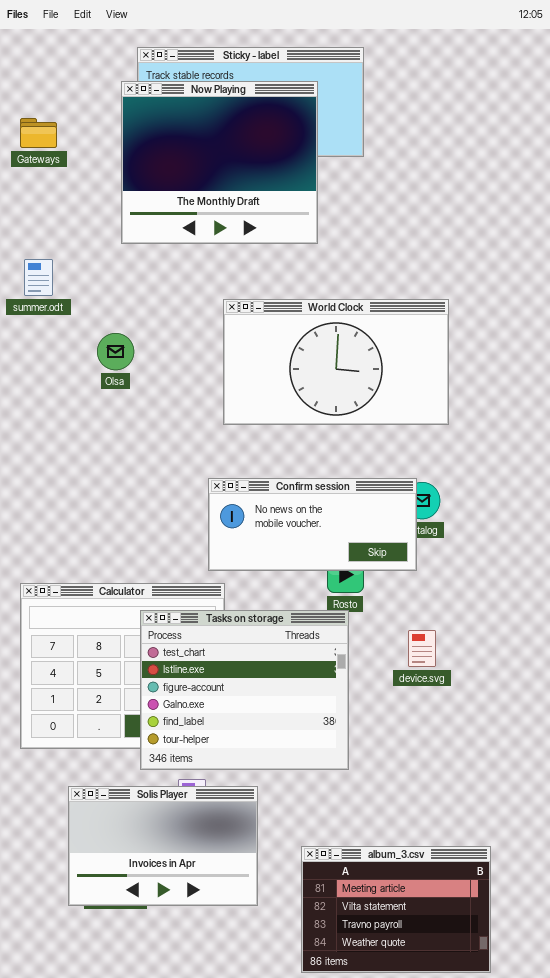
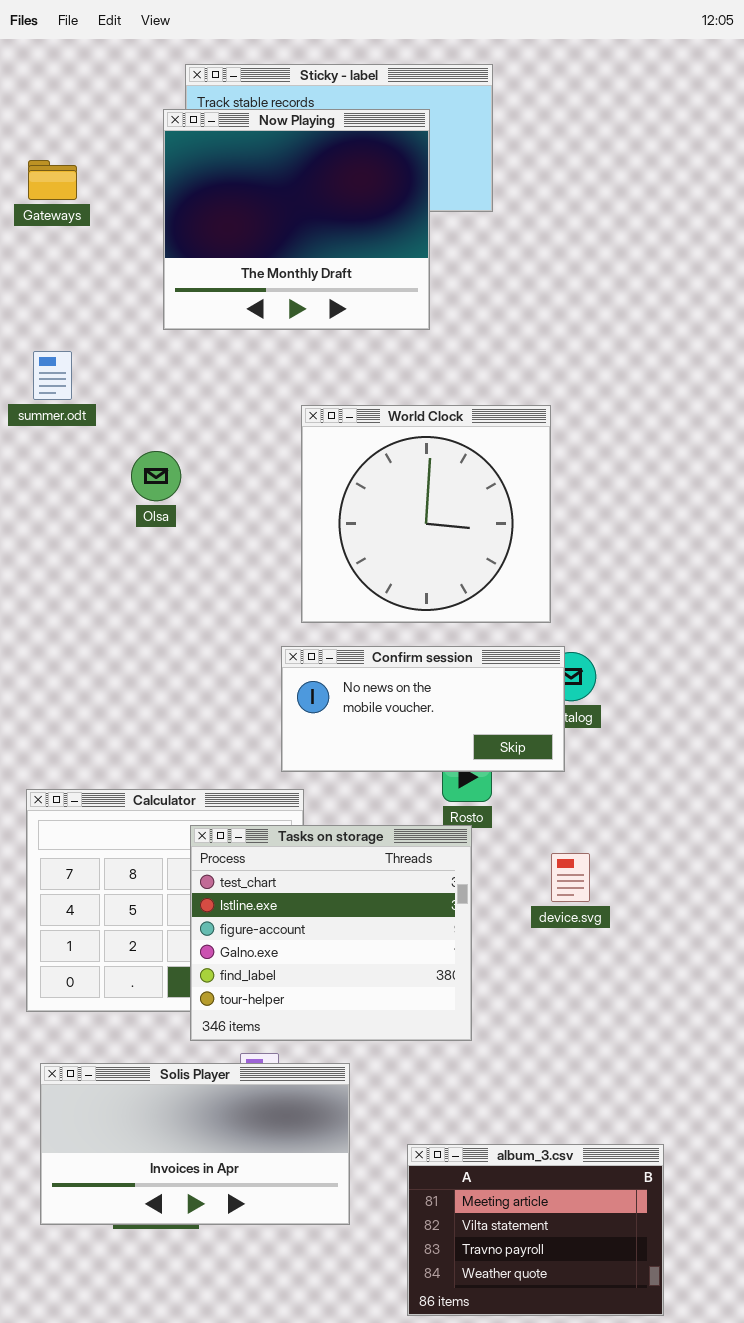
World Clock: [223,299,449,425] -> [301,405,551,623], resized
Solis Player: [68,786,258,906] -> [40,1063,350,1225], resized

